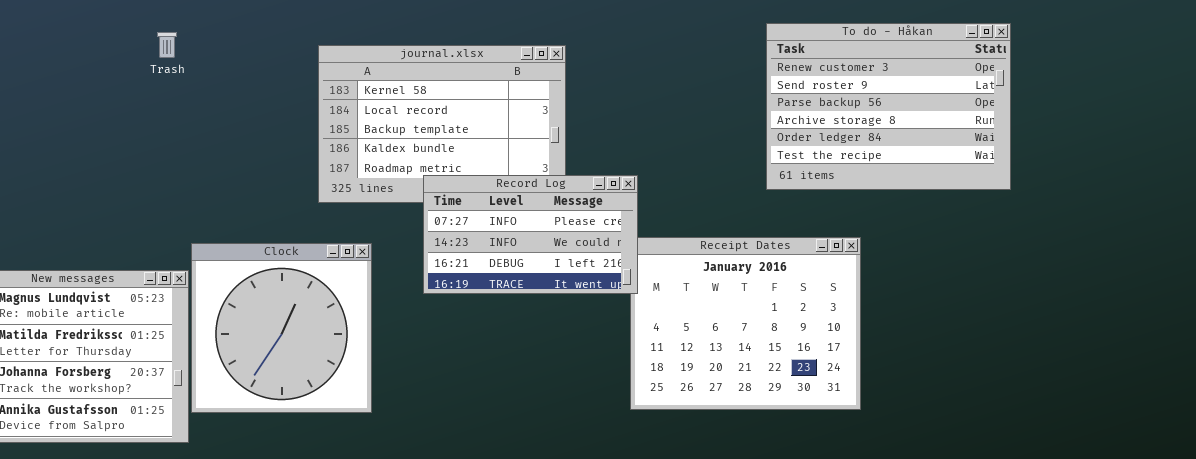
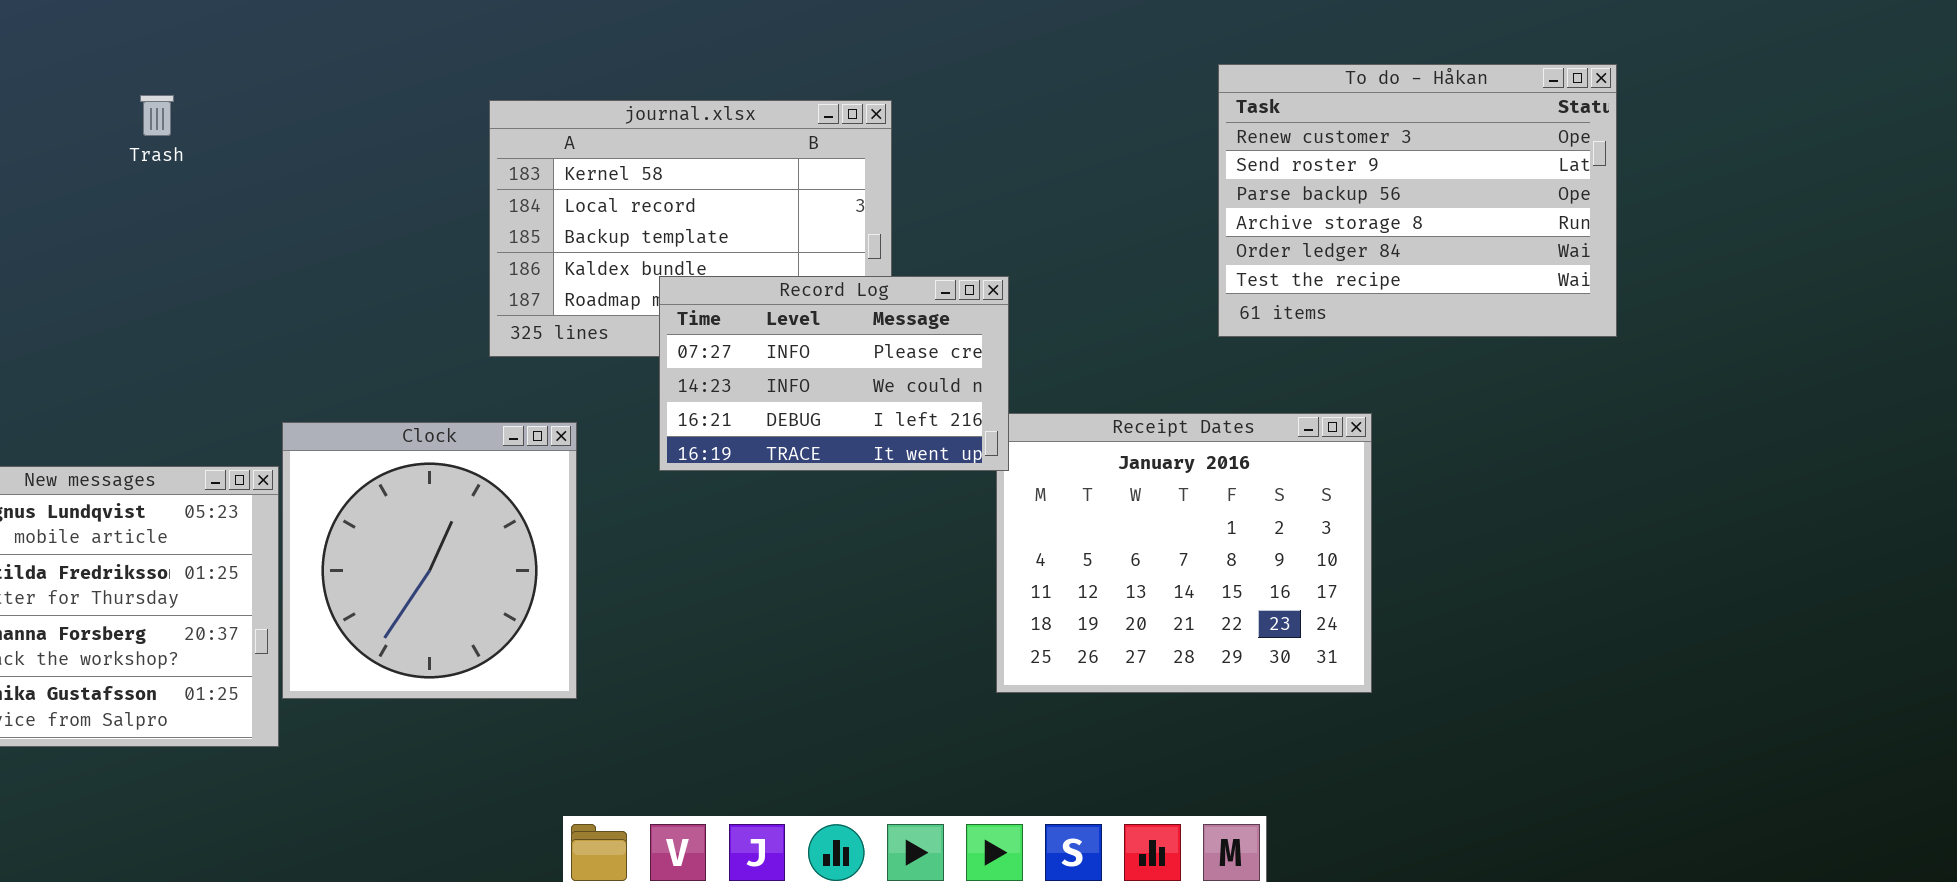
Trash: [157,32,177,58] -> [140,95,174,136], moved
Record Log: [423,175,638,294] -> [659,276,1009,471], moved

